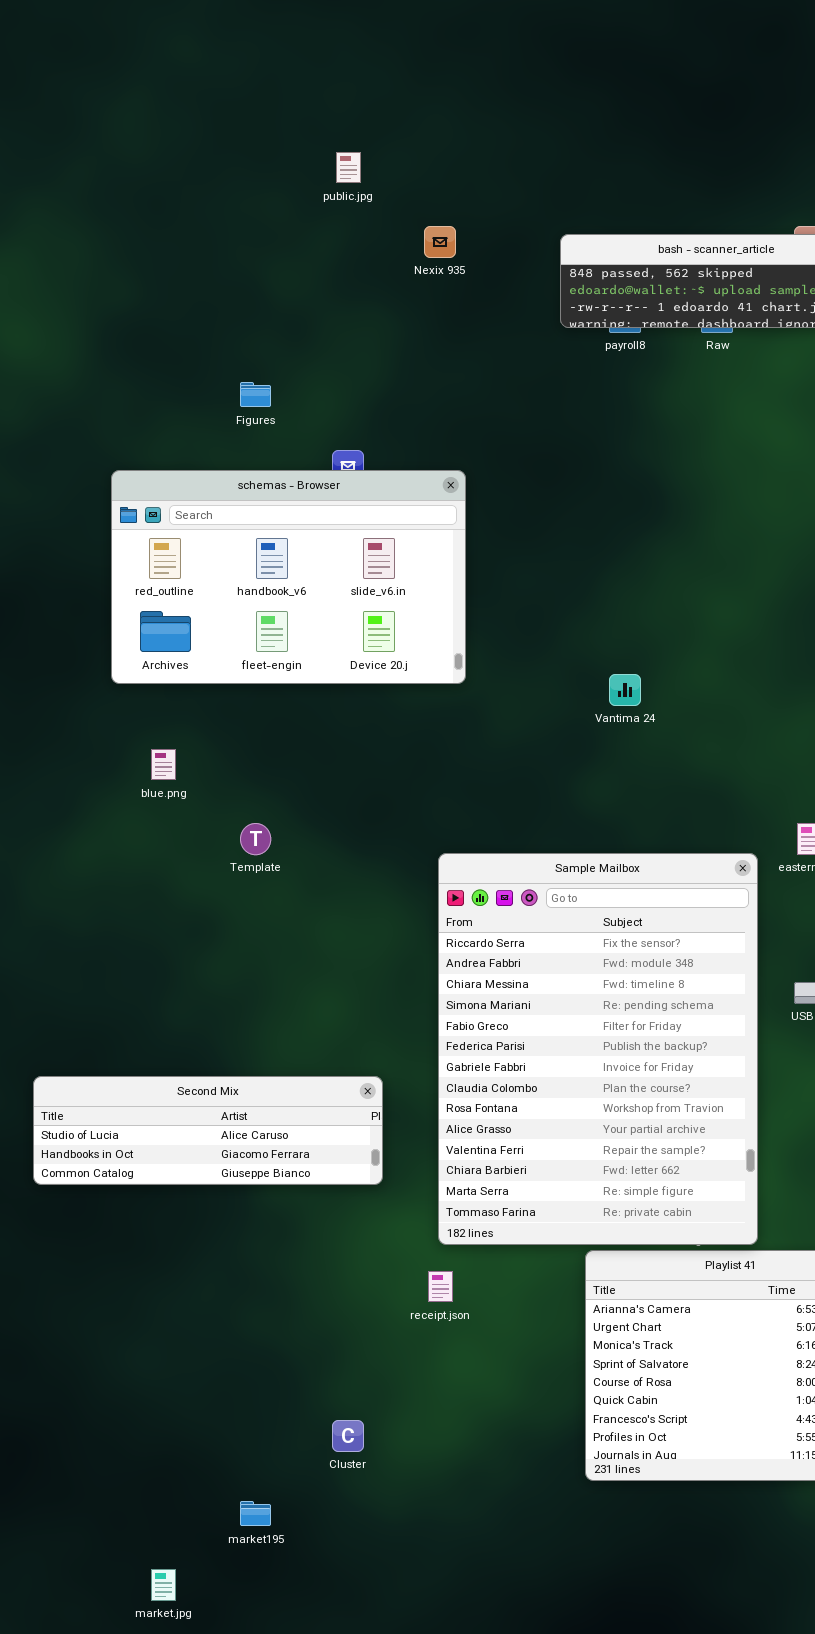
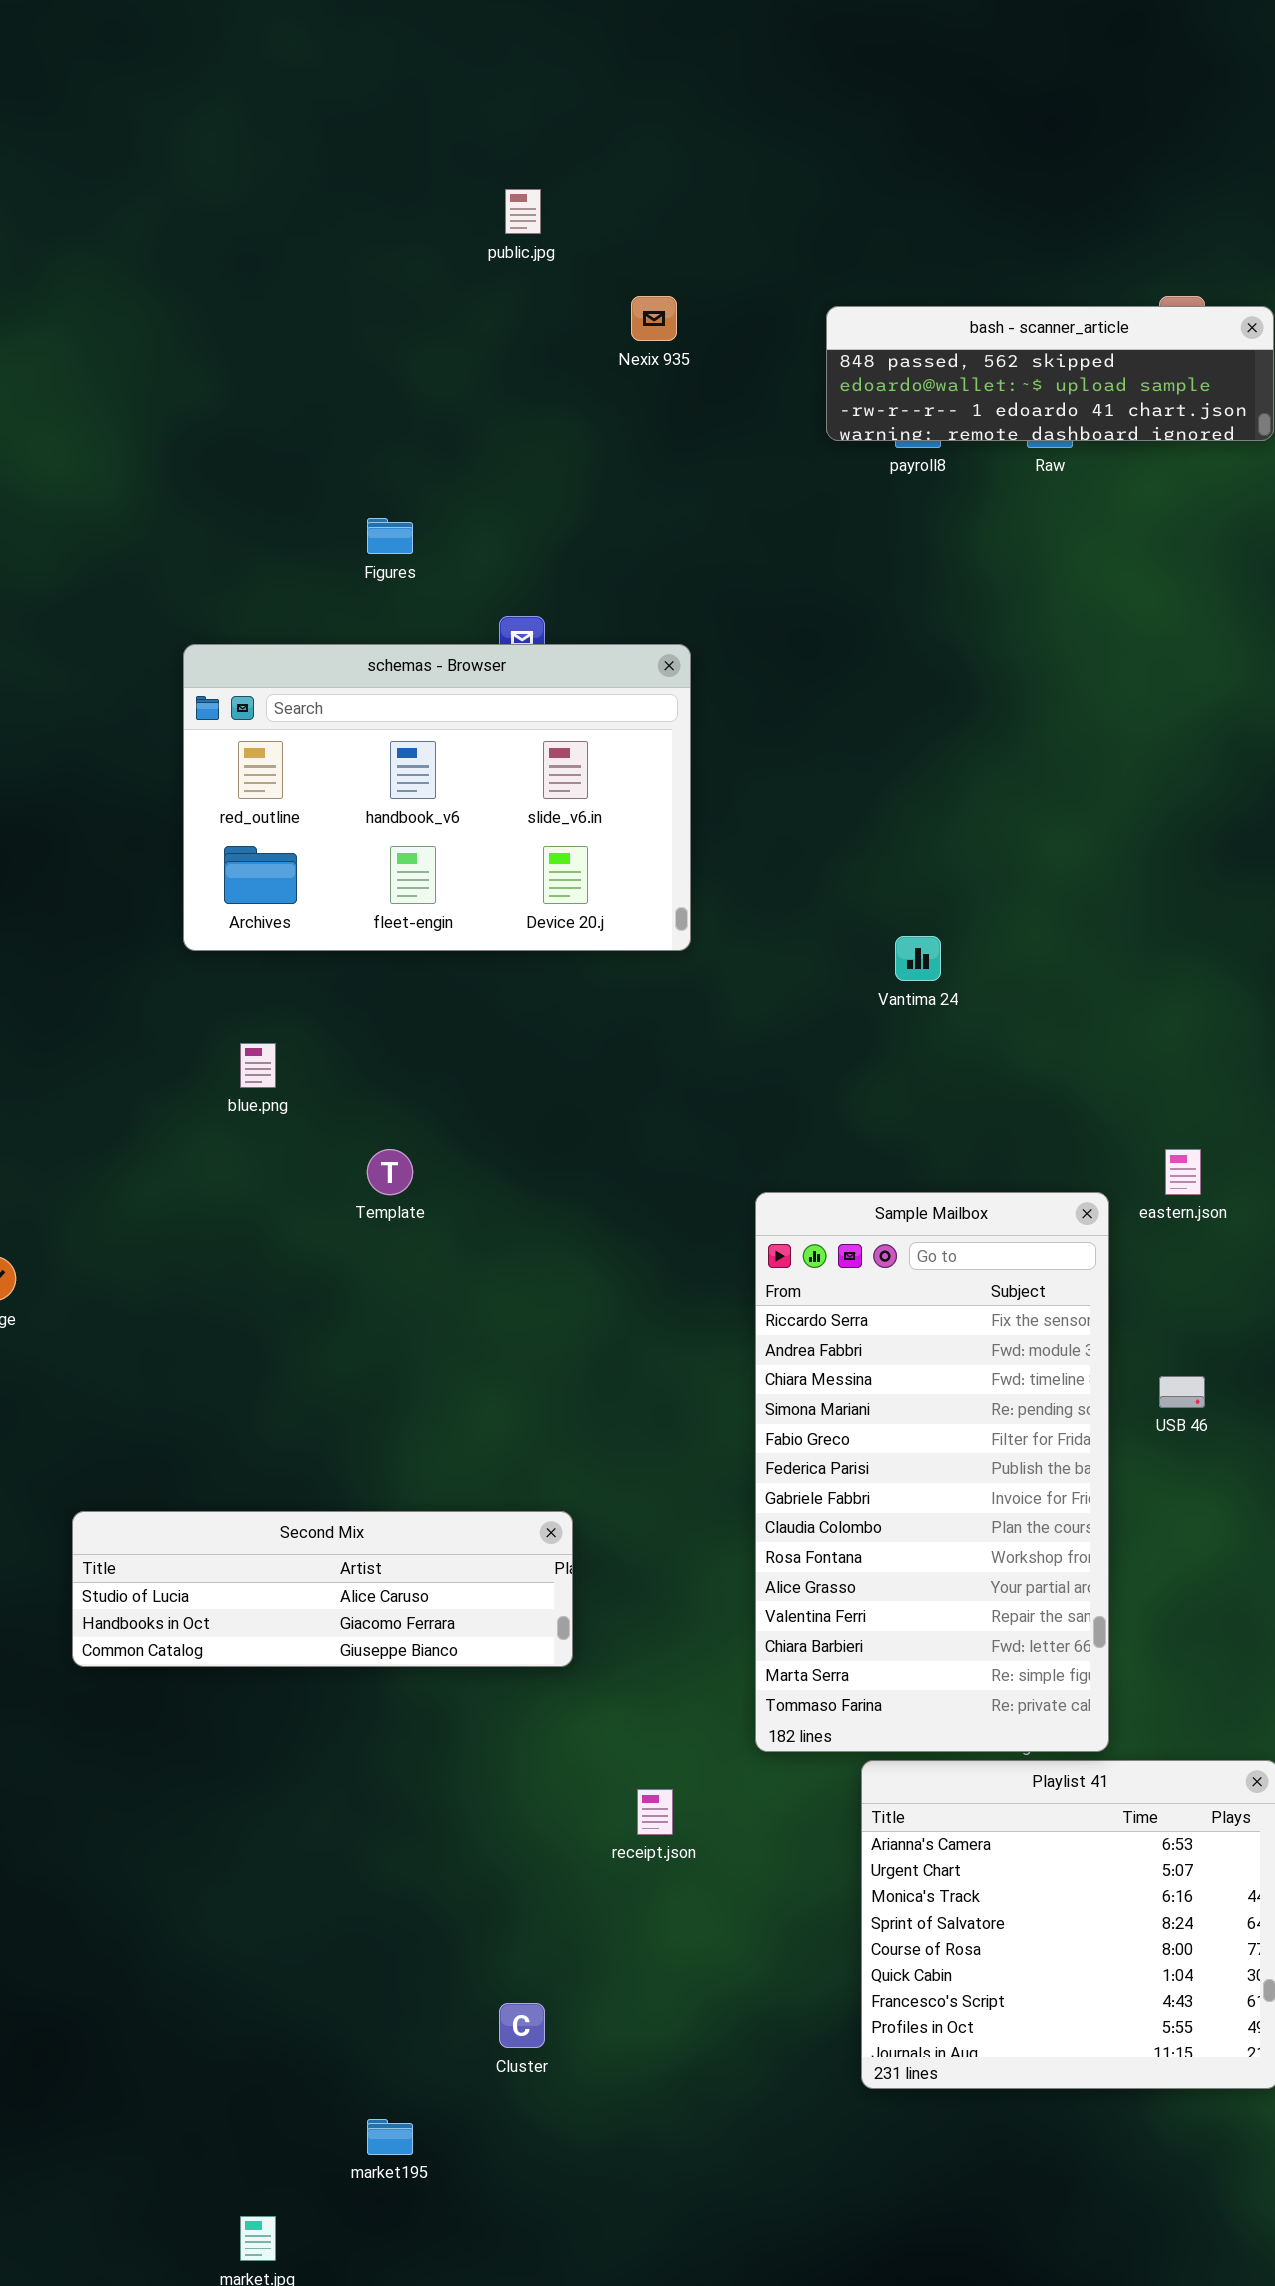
Sample Mailbox: [438,853,758,1245] -> [755,1192,1109,1752], resized

